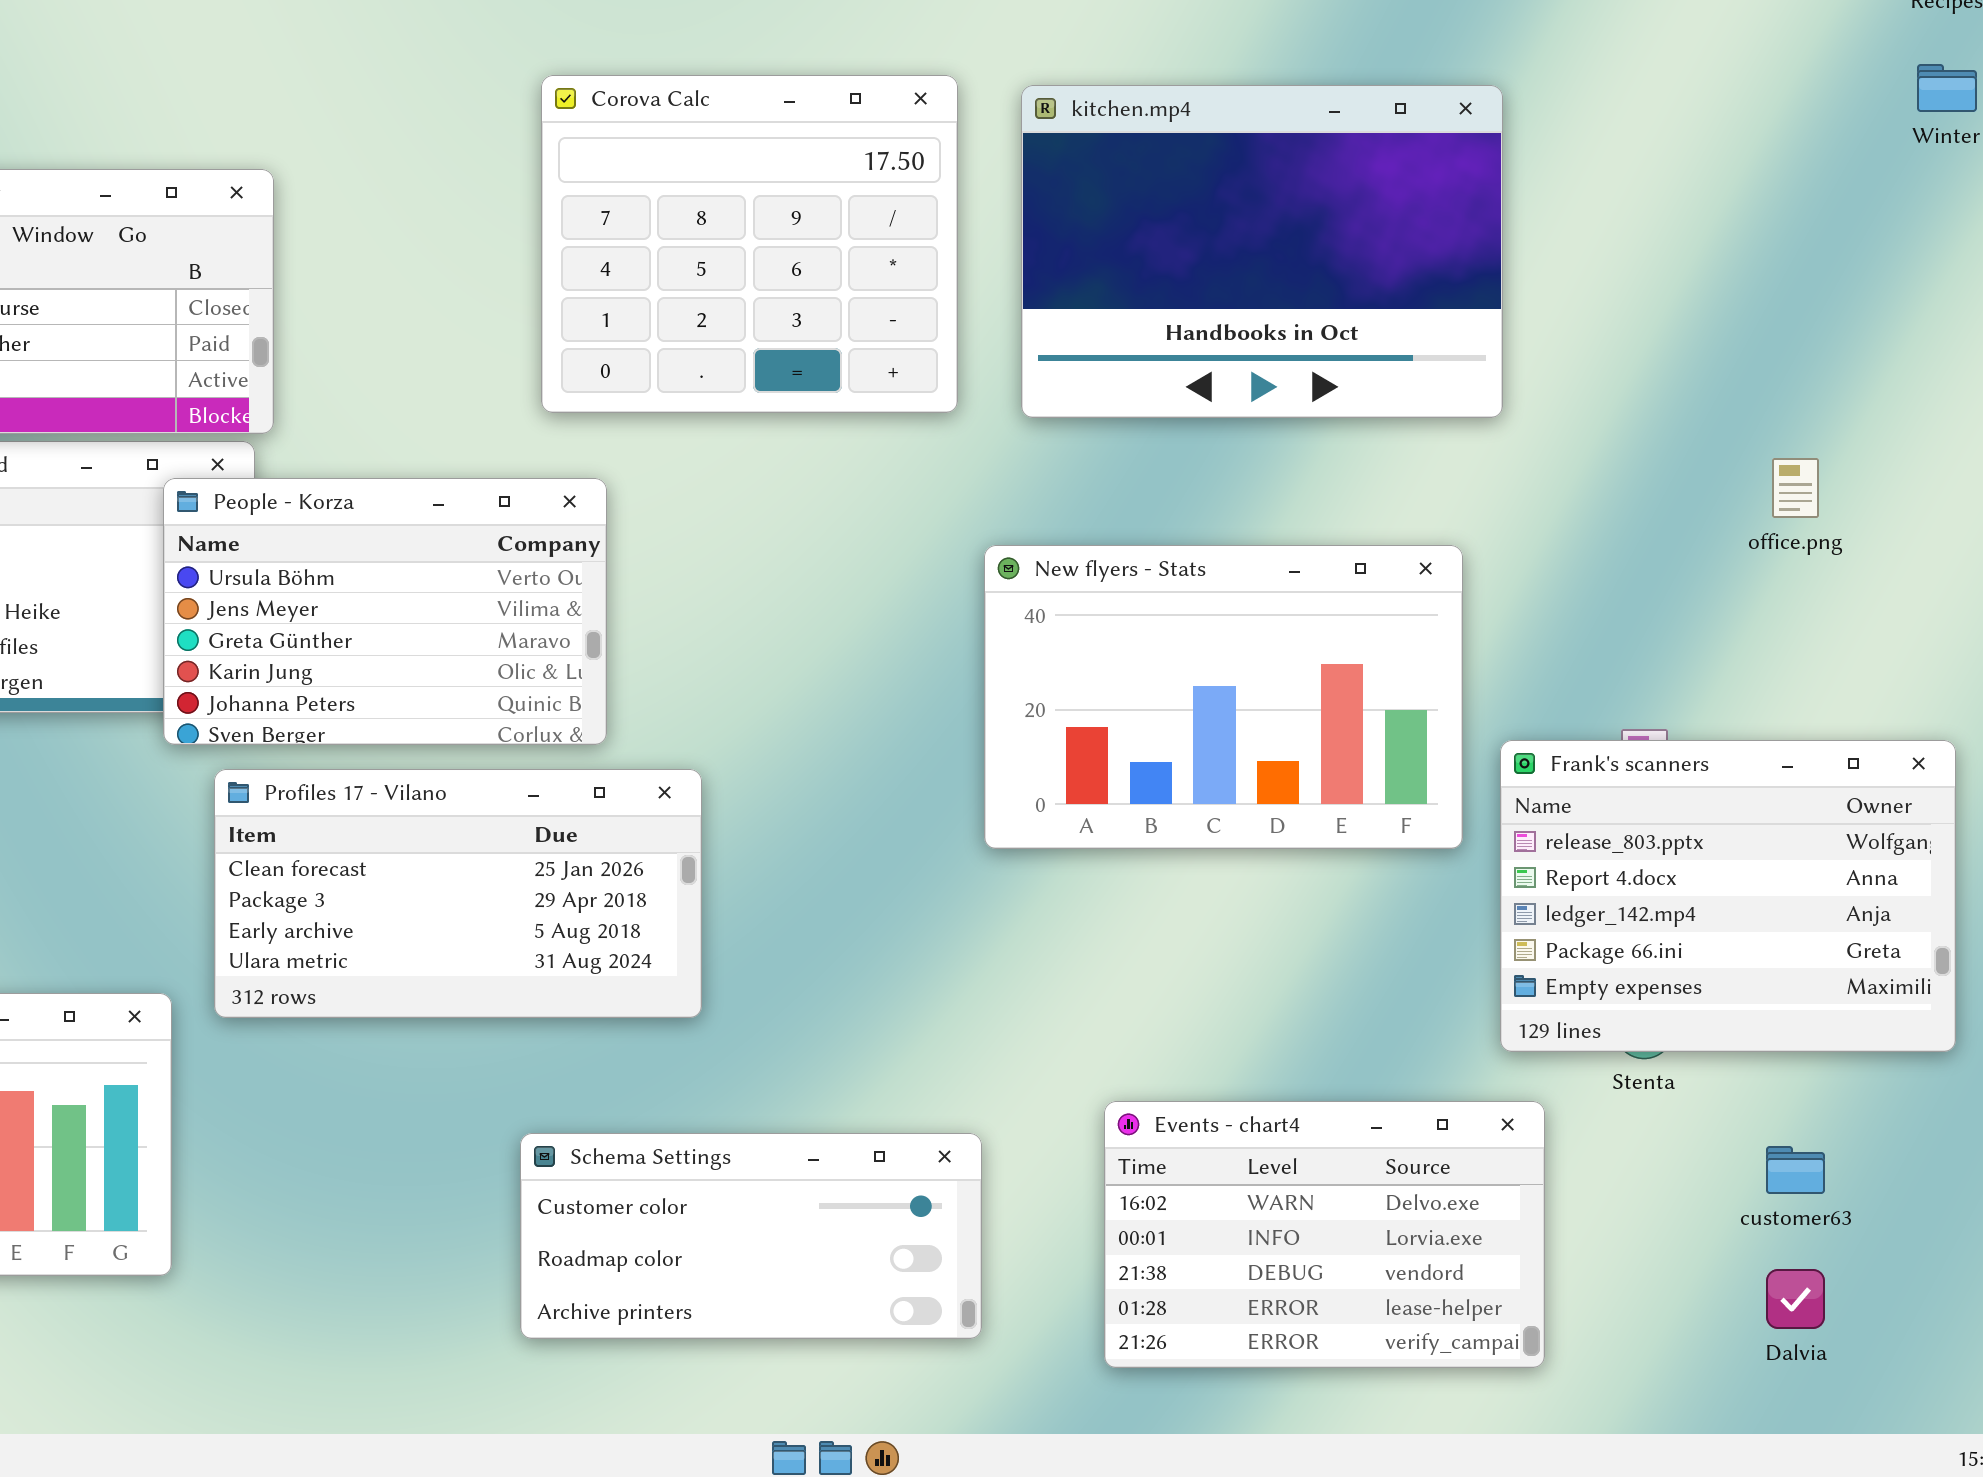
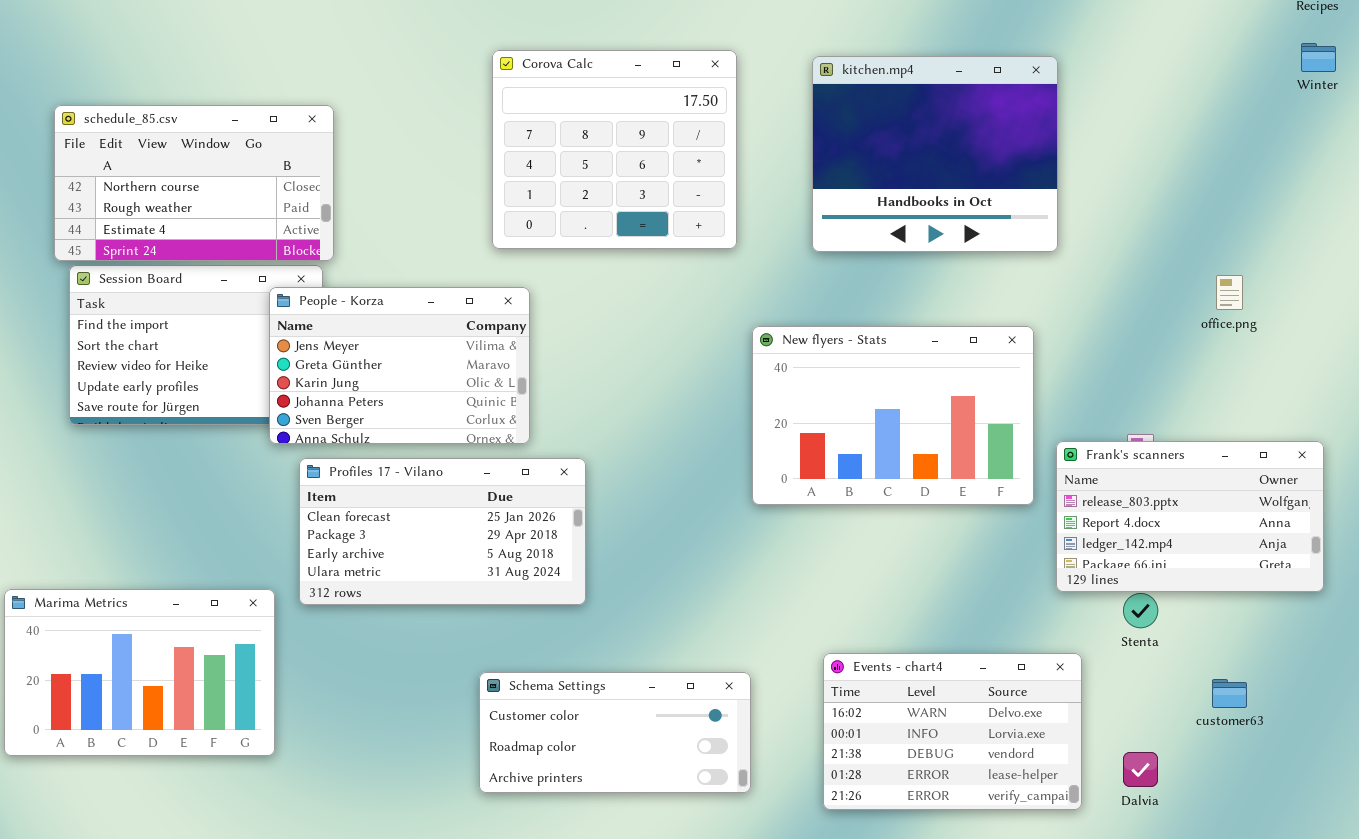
kitchen.mp4: [1021,85,1503,418] -> [812,56,1058,252], resized
People - Korza: [163,478,607,745] -> [269,287,530,444], scrolled down 1 row
Frank's scanners: [1500,740,1956,1052] -> [1056,441,1324,592], resized
Dalvia: [1766,1269,1825,1329] -> [1123,752,1158,787], moved

